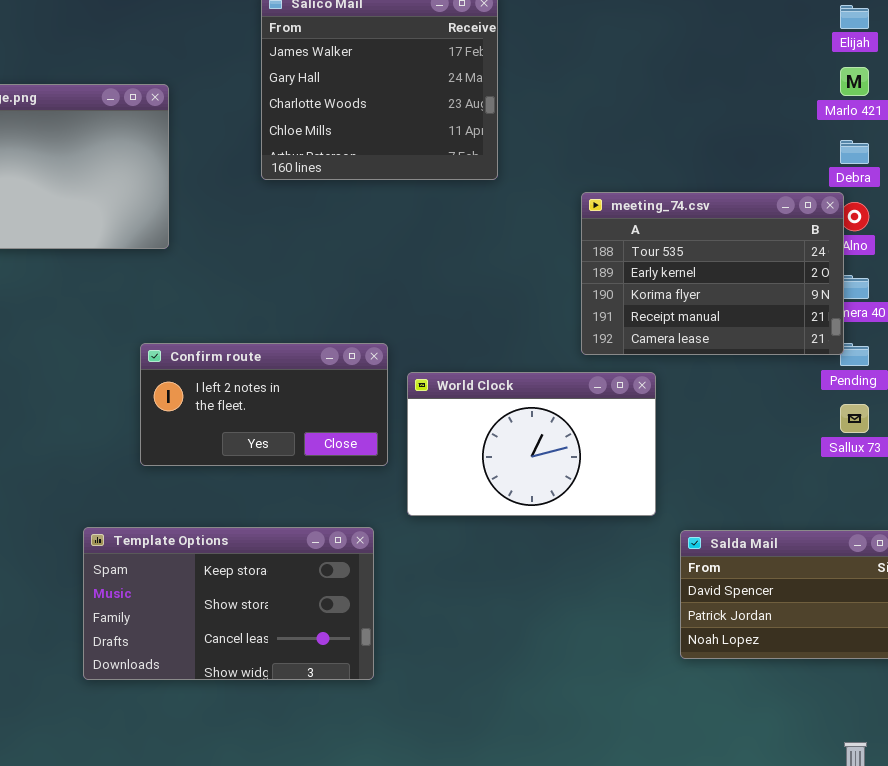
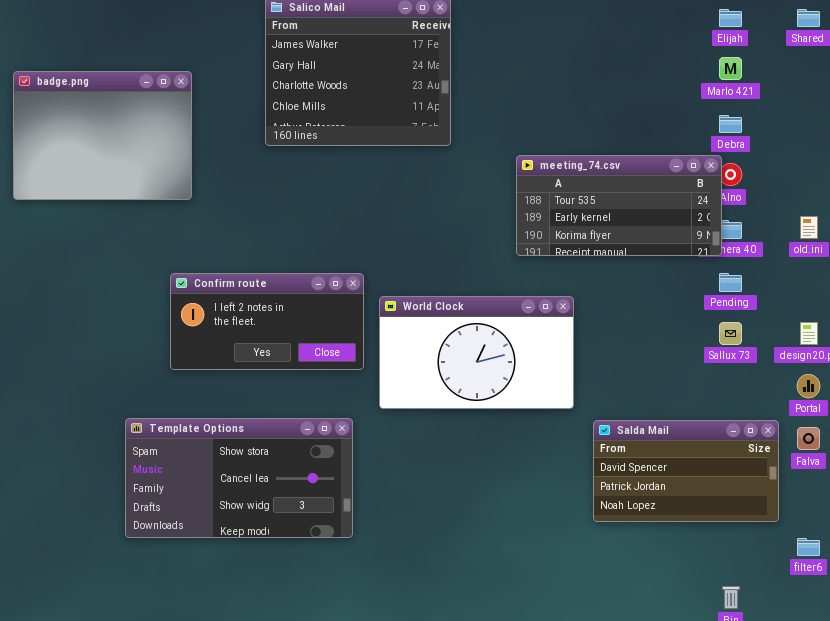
meeting_74.csv: [581,192,844,355] -> [516,155,722,256], resized
Template Options: [83,527,374,680] -> [125,418,353,538], scrolled down 1 row

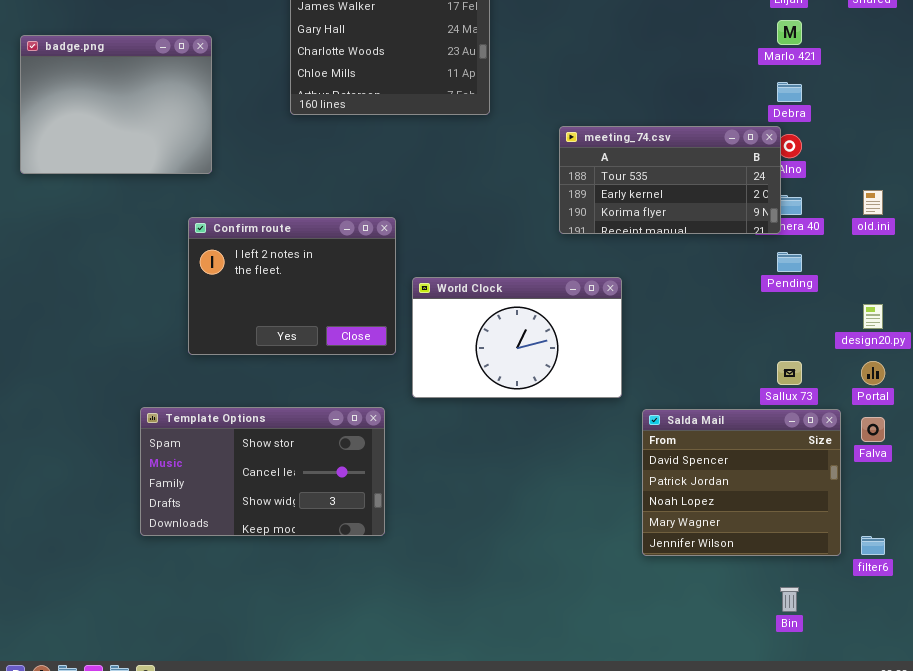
Confirm route: [170,273,364,370] -> [188,217,396,355], resized
Sallux 73: [719,322,742,345] -> [777,361,802,385], moved
Salda Mail: [593,420,779,522] -> [642,409,841,556], resized

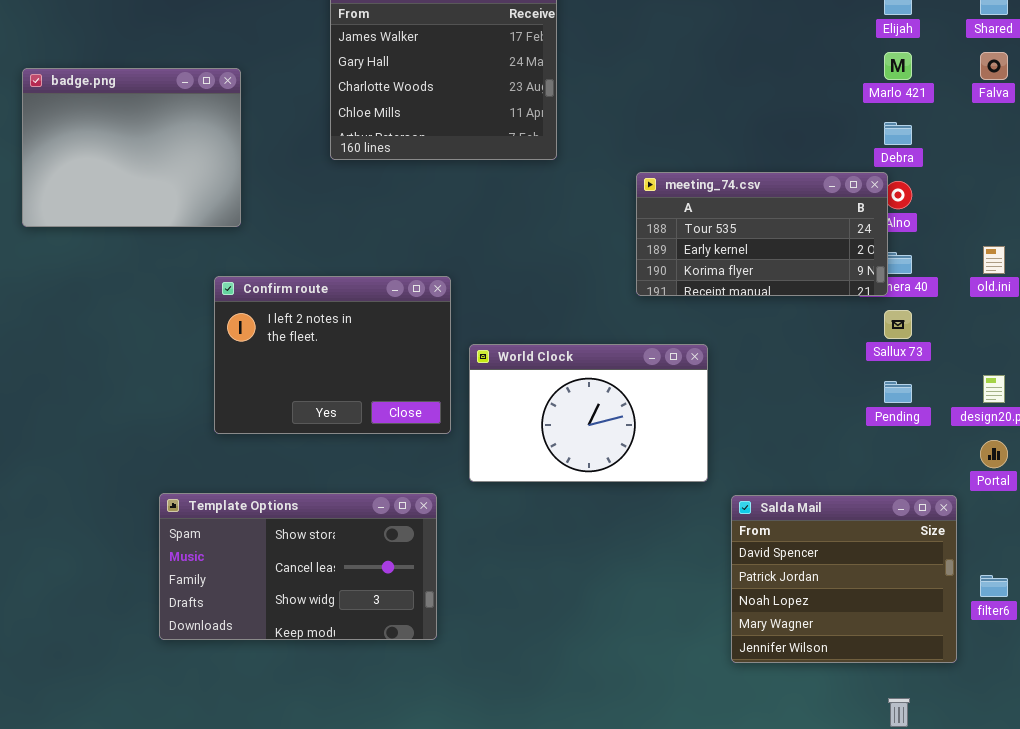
Pending: [777,252,802,272] -> [884,381,912,403], moved
Sallux 73: [777,361,802,385] -> [884,310,912,339], moved
Falva: [861,417,885,442] -> [980,52,1008,80], moved
filter6: [861,536,885,555] -> [980,575,1008,597], moved

